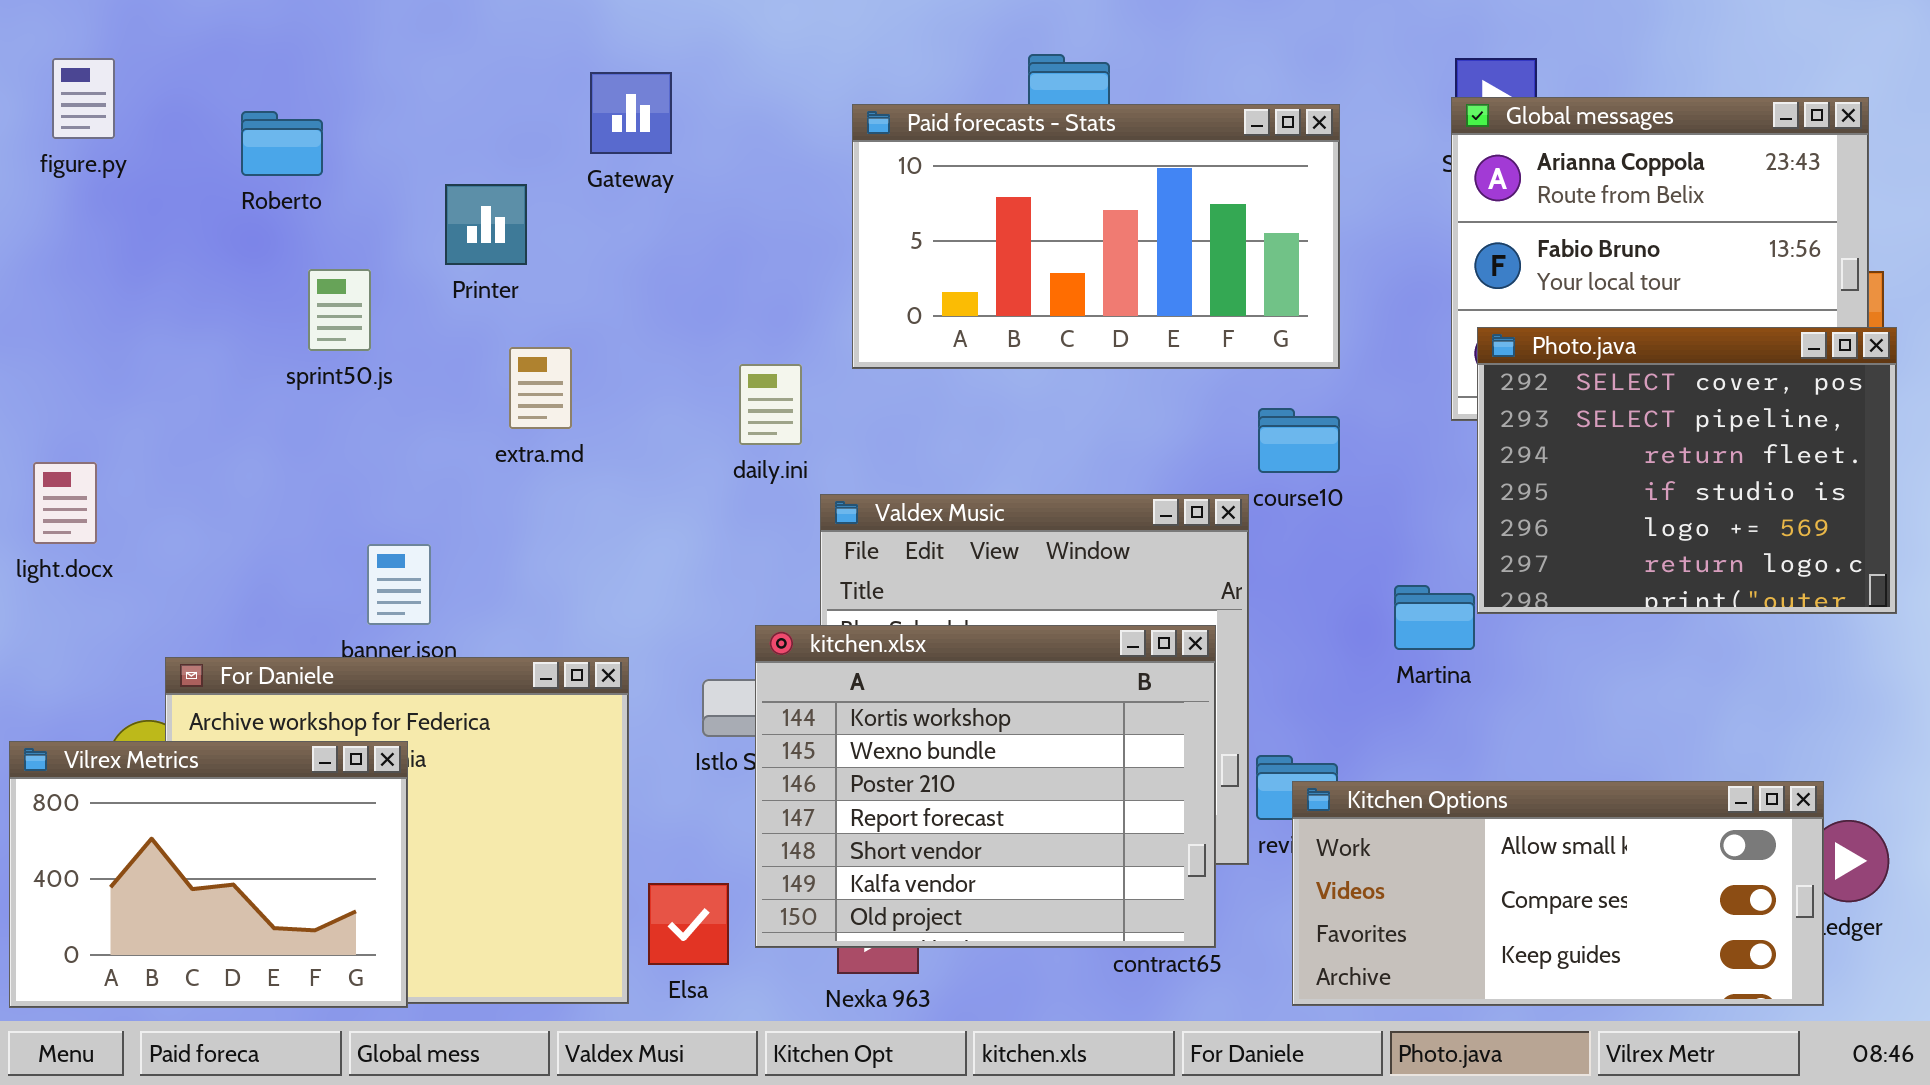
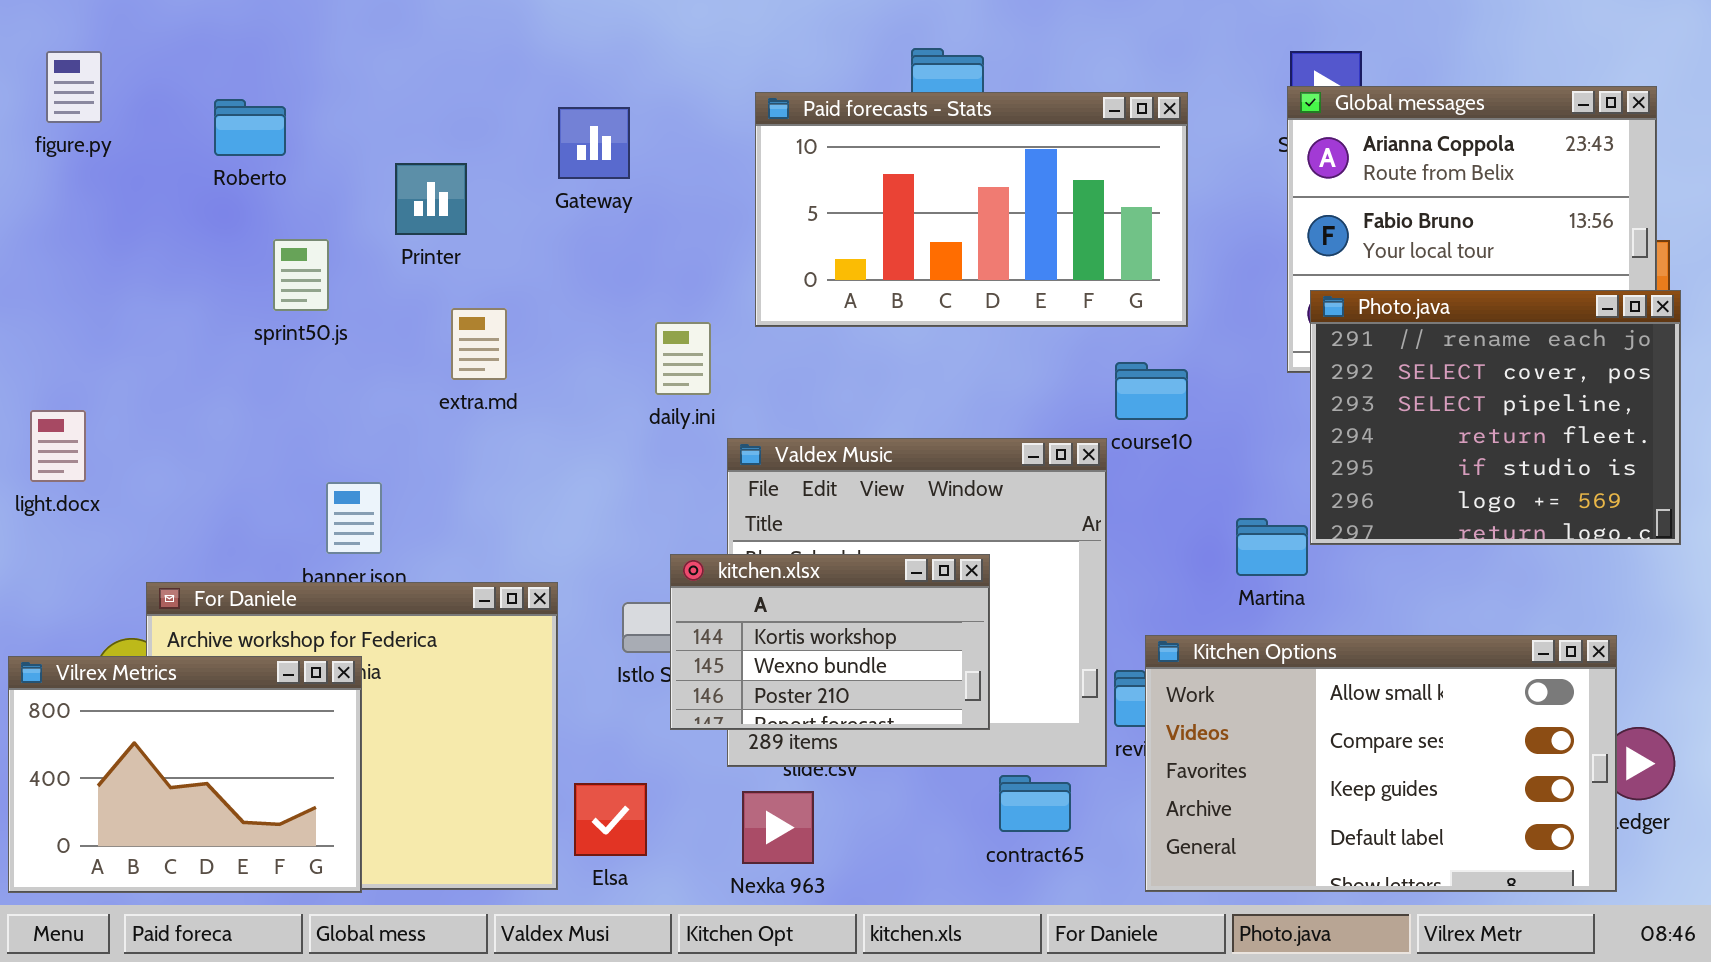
Gateway: [590,72,672,154] -> [558,107,630,179], moved
Photo.java: [1477,327,1897,614] -> [1310,290,1681,545], scrolled up 1 row
kitchen.xlsx: [755,625,1216,948] -> [670,554,990,730], resized
Kitchen Options: [1292,781,1824,1006] -> [1145,635,1617,892], resized

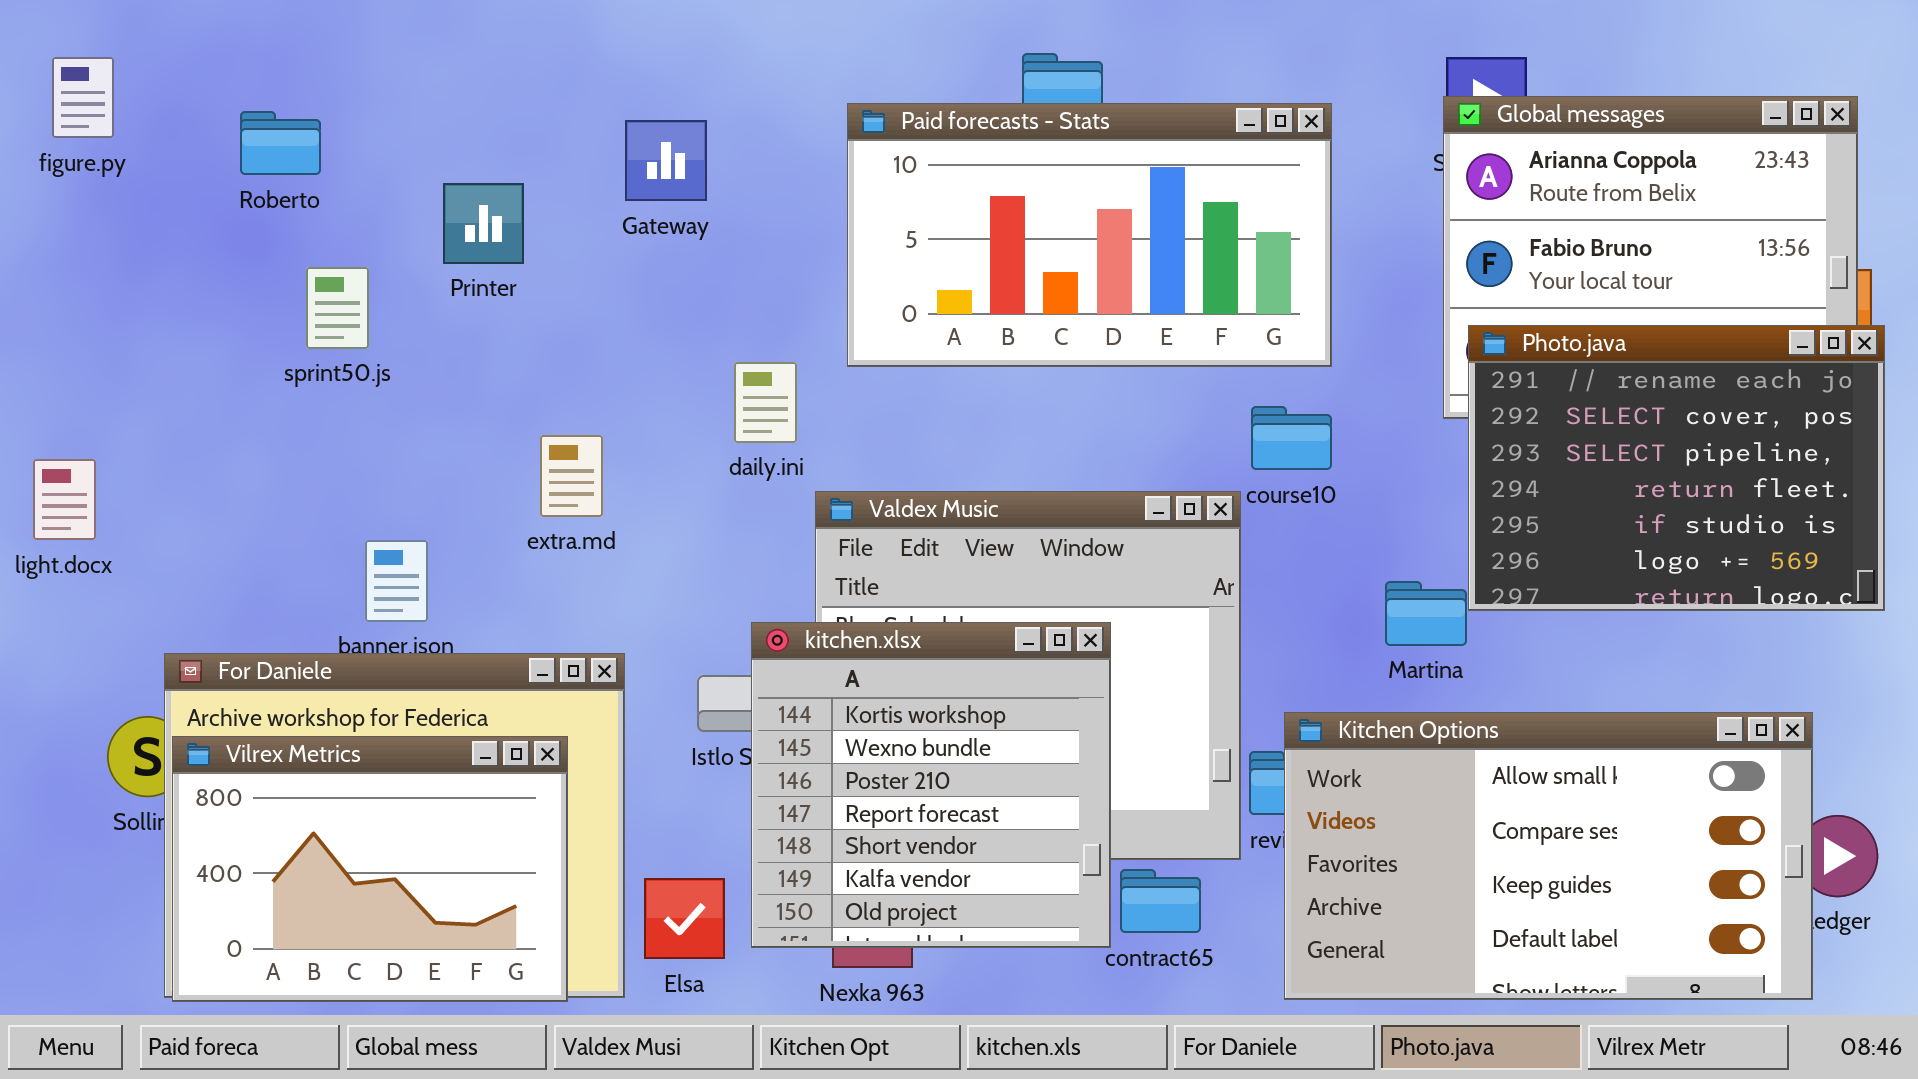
extra.md: [451,308,507,380] -> [540,435,603,517], moved
kitchen.xlsx: [670,554,990,730] -> [751,622,1111,948], resized
Vilrex Metrics: [8,656,362,893] -> [172,736,568,1002], moved

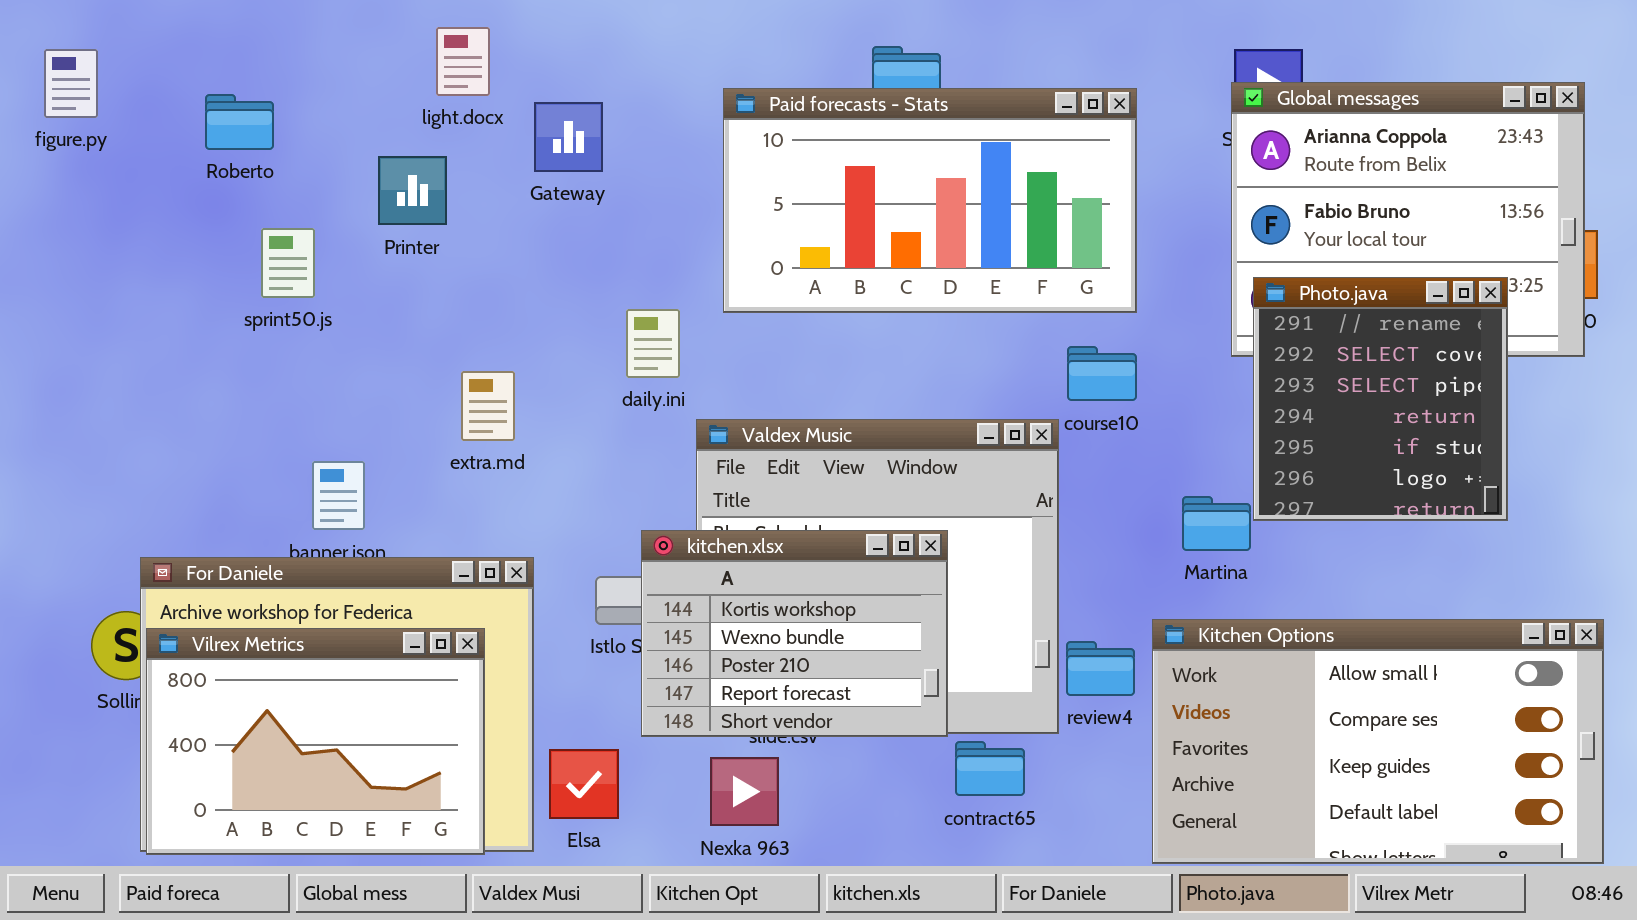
Photo.java: [1468,325,1885,611] -> [1253,277,1508,521], resized
light.docx: [33,459,96,540] -> [436,27,490,96], moved
kitchen.xlsx: [751,622,1111,948] -> [641,530,948,737], resized
Kitchen Options: [1284,712,1813,1000] -> [1152,619,1604,864], moved

